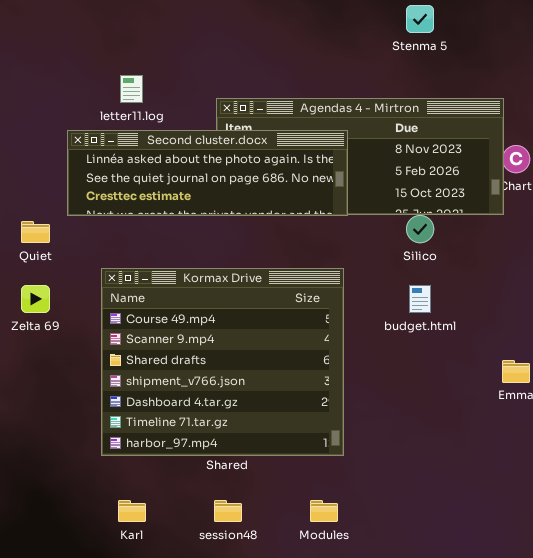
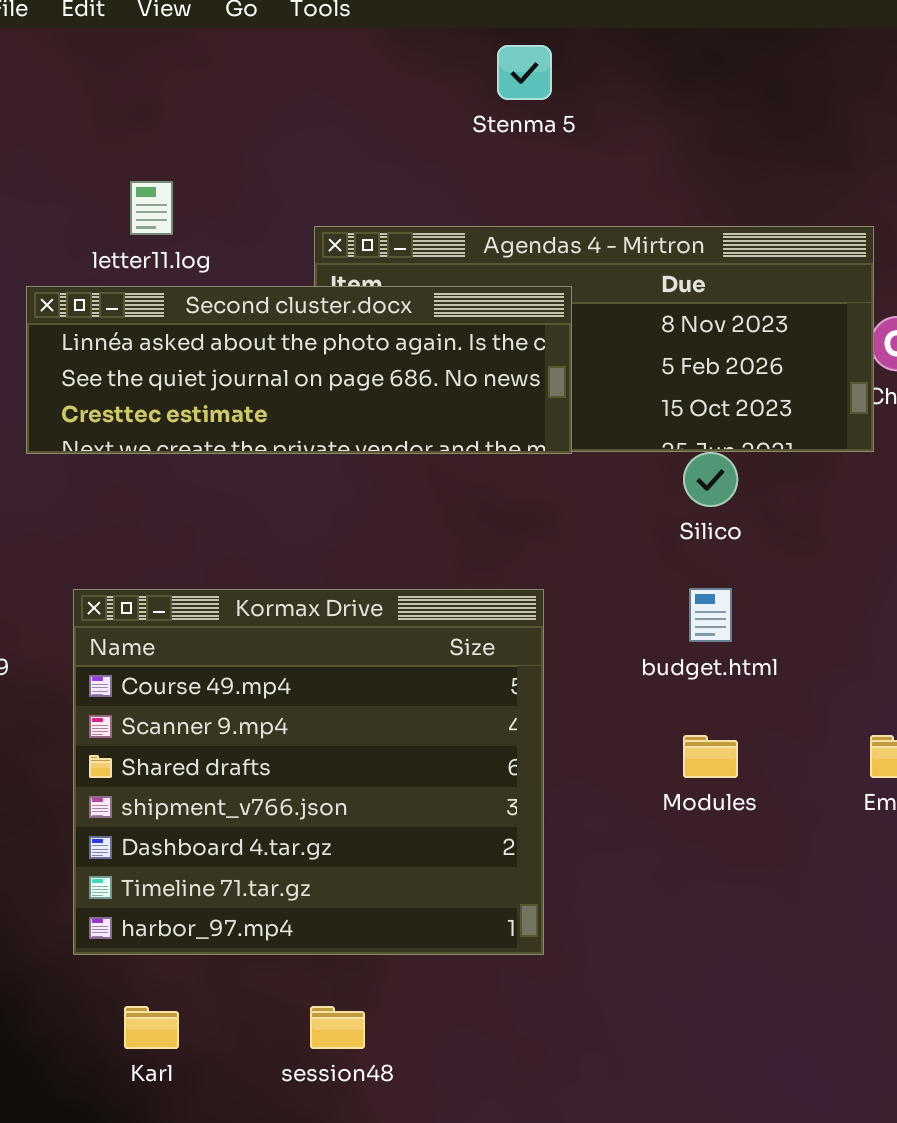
Stenma 5: [406,5,434,33] -> [497,45,552,100], moved
Kormax Drive: [101,268,344,456] -> [73,589,544,955], moved
Modules: [310,500,338,522] -> [683,735,738,778], moved

